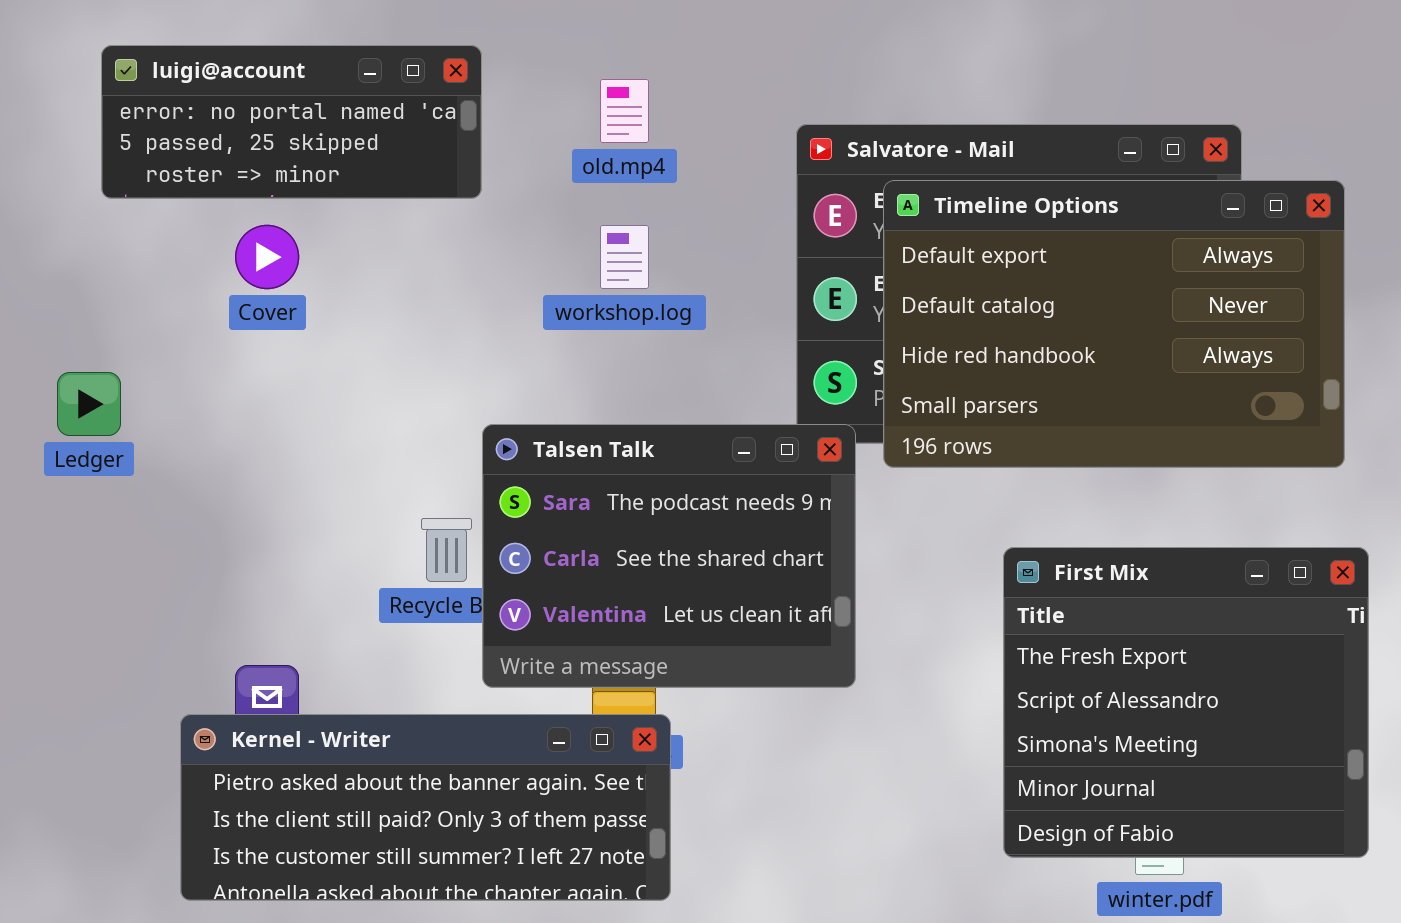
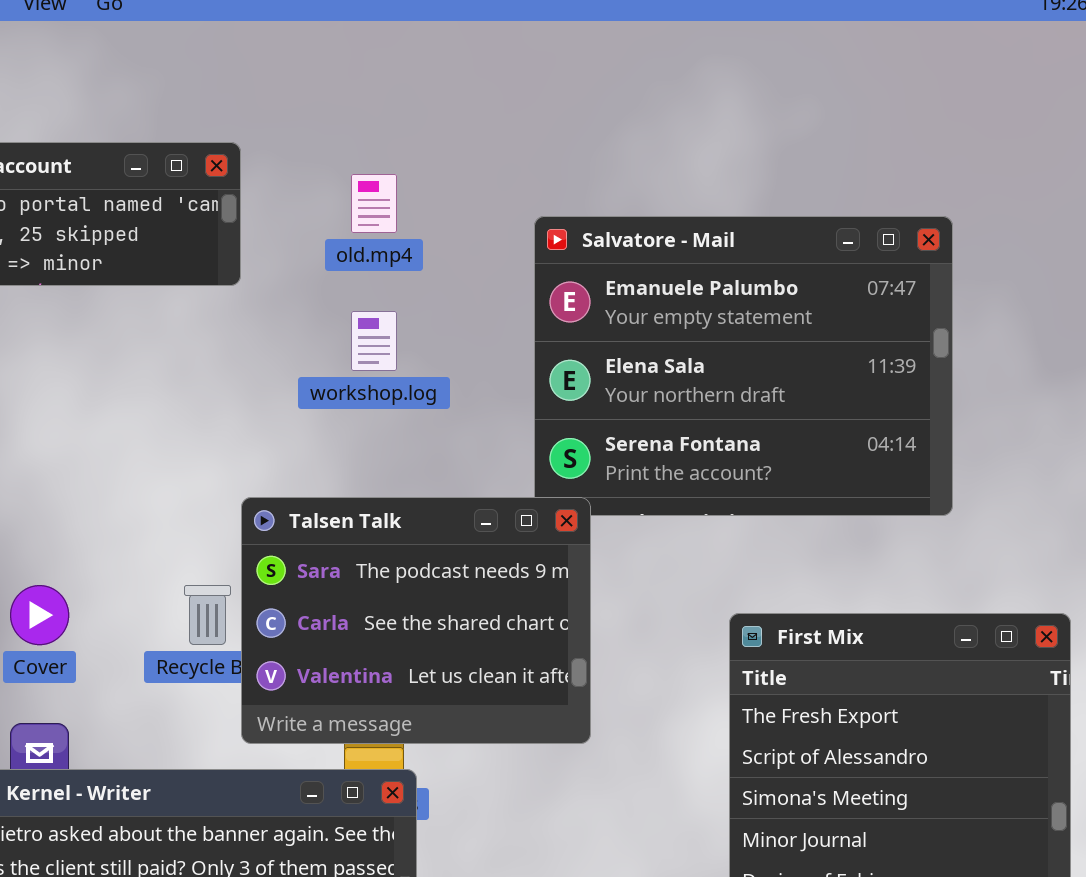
Timeline Options: [883,180,1345,468] -> none, closed
Cover: [235,225,299,289] -> [10,585,69,645], moved

